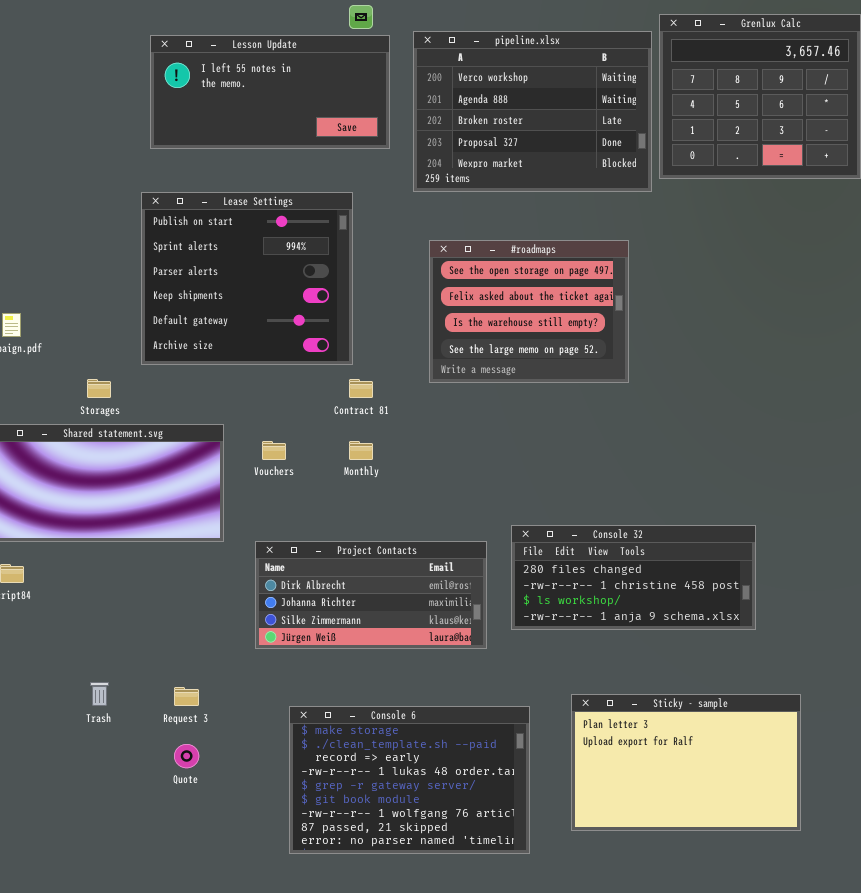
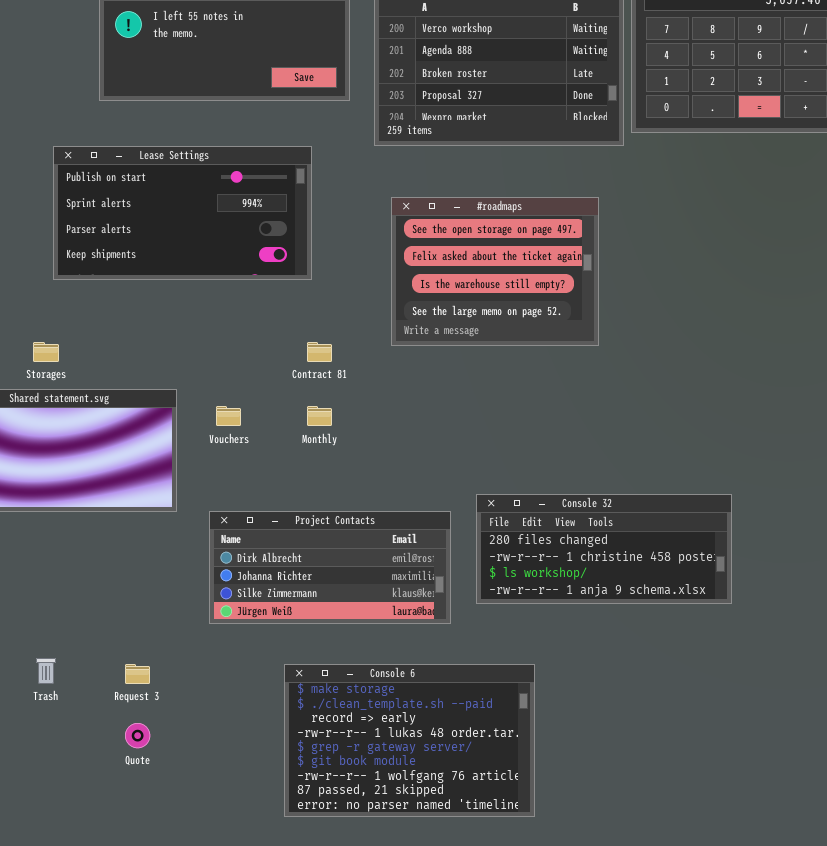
Lease Settings: [141,192,353,365] -> [53,146,312,280], resized
Sticky - sample: [571,694,801,831] -> none, closed
Console 6: [289,706,530,854] -> [284,664,535,817], moved

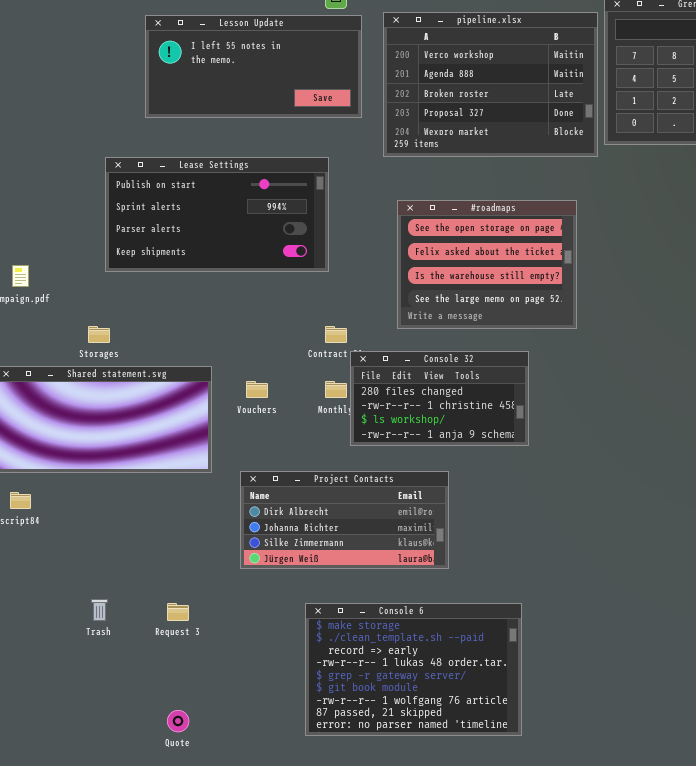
Console 32: [476,494,732,604] -> [350,351,529,446], moved, resized
Quote: [125,723,150,748] -> [167,710,189,732], moved

